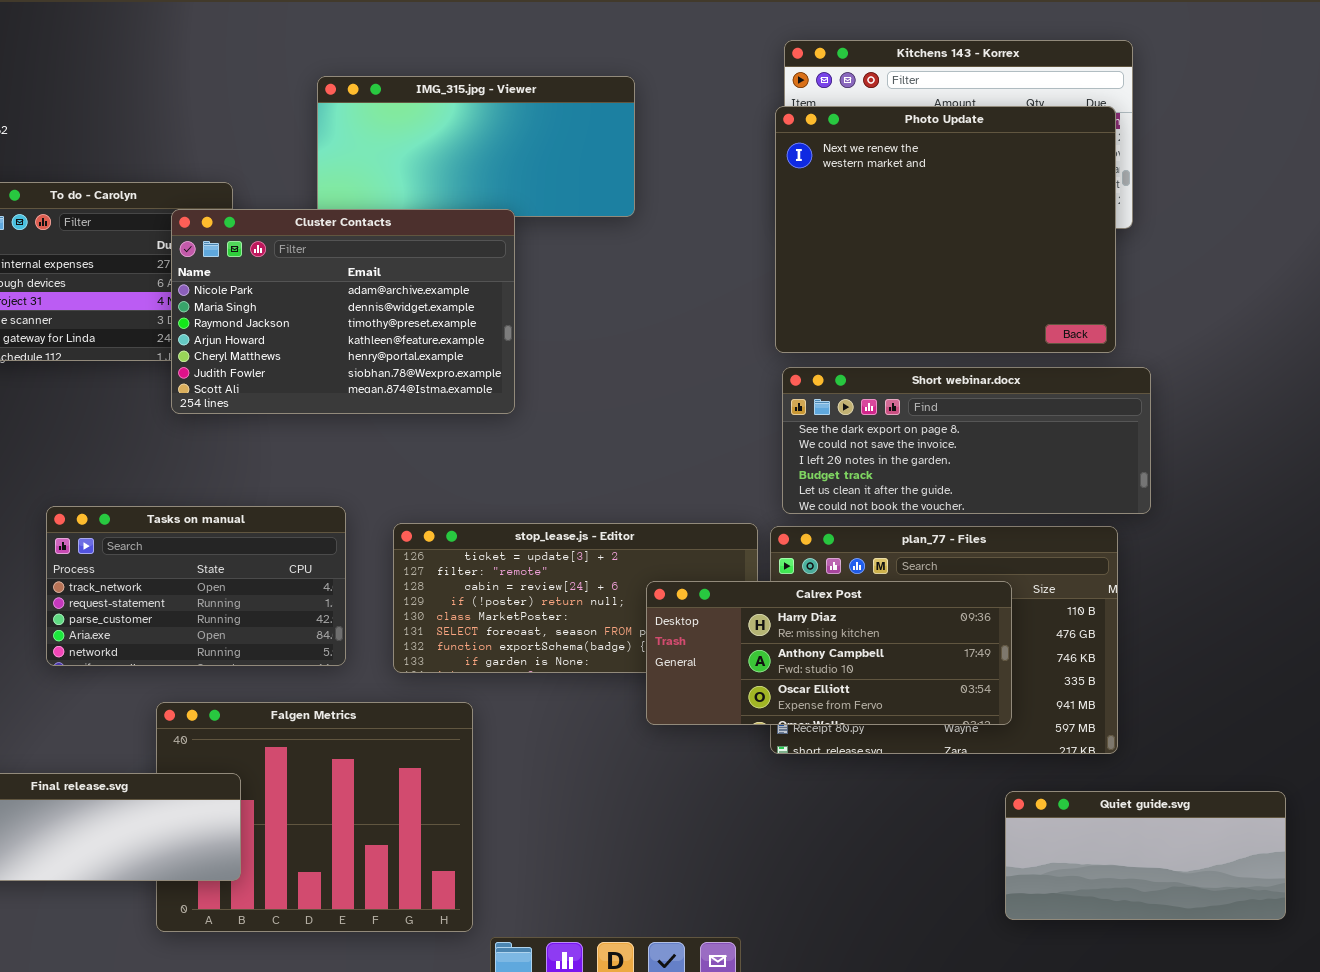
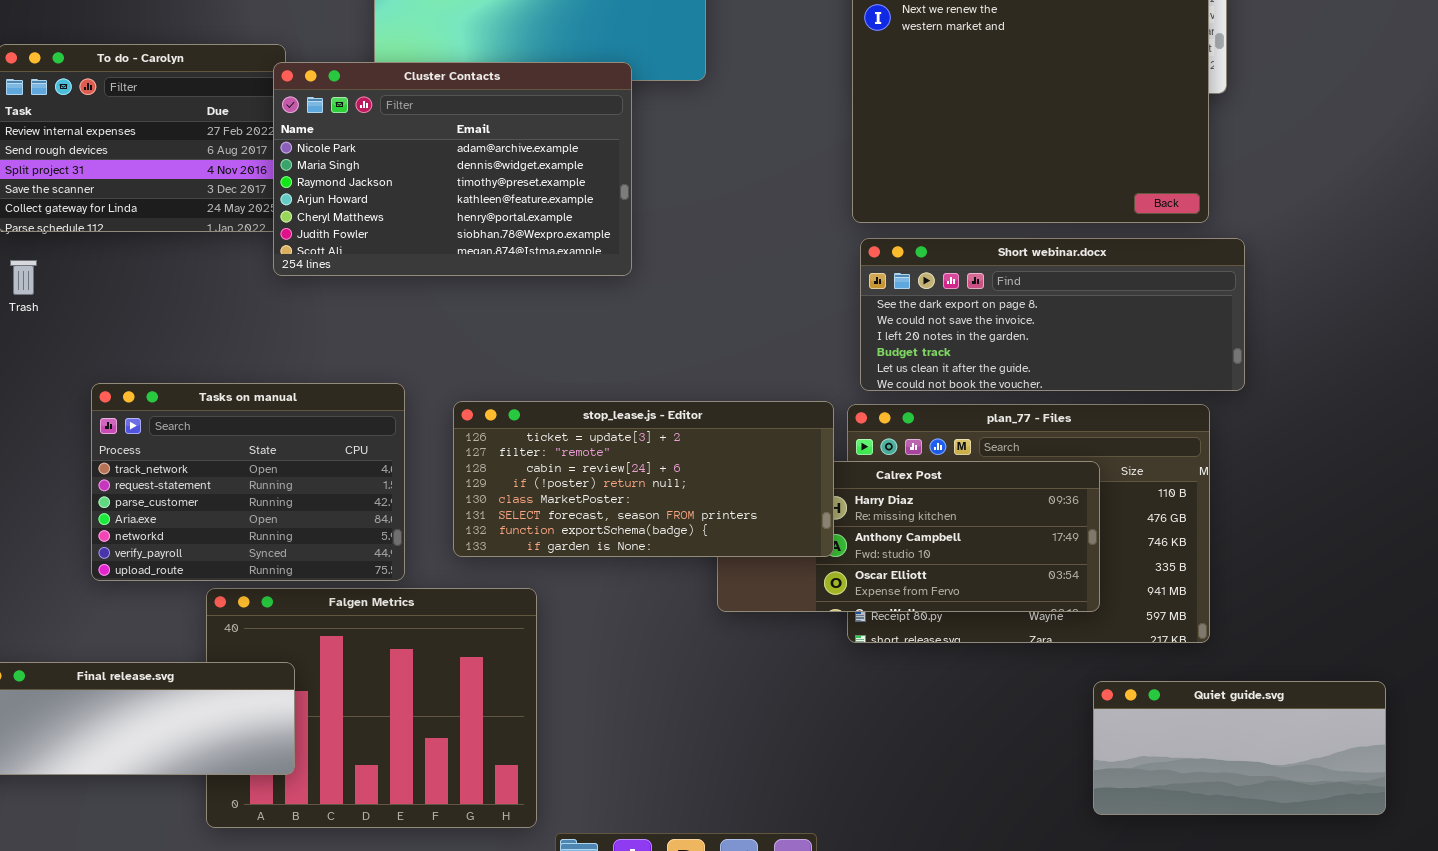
Cluster Contacts: [171,209,515,414] -> [273,62,632,276], moved
Tasks on manual: [46,506,346,666] -> [91,383,405,581], resized
stop_lease.js - Editor: [393,523,758,673] -> [453,401,834,557], raised

